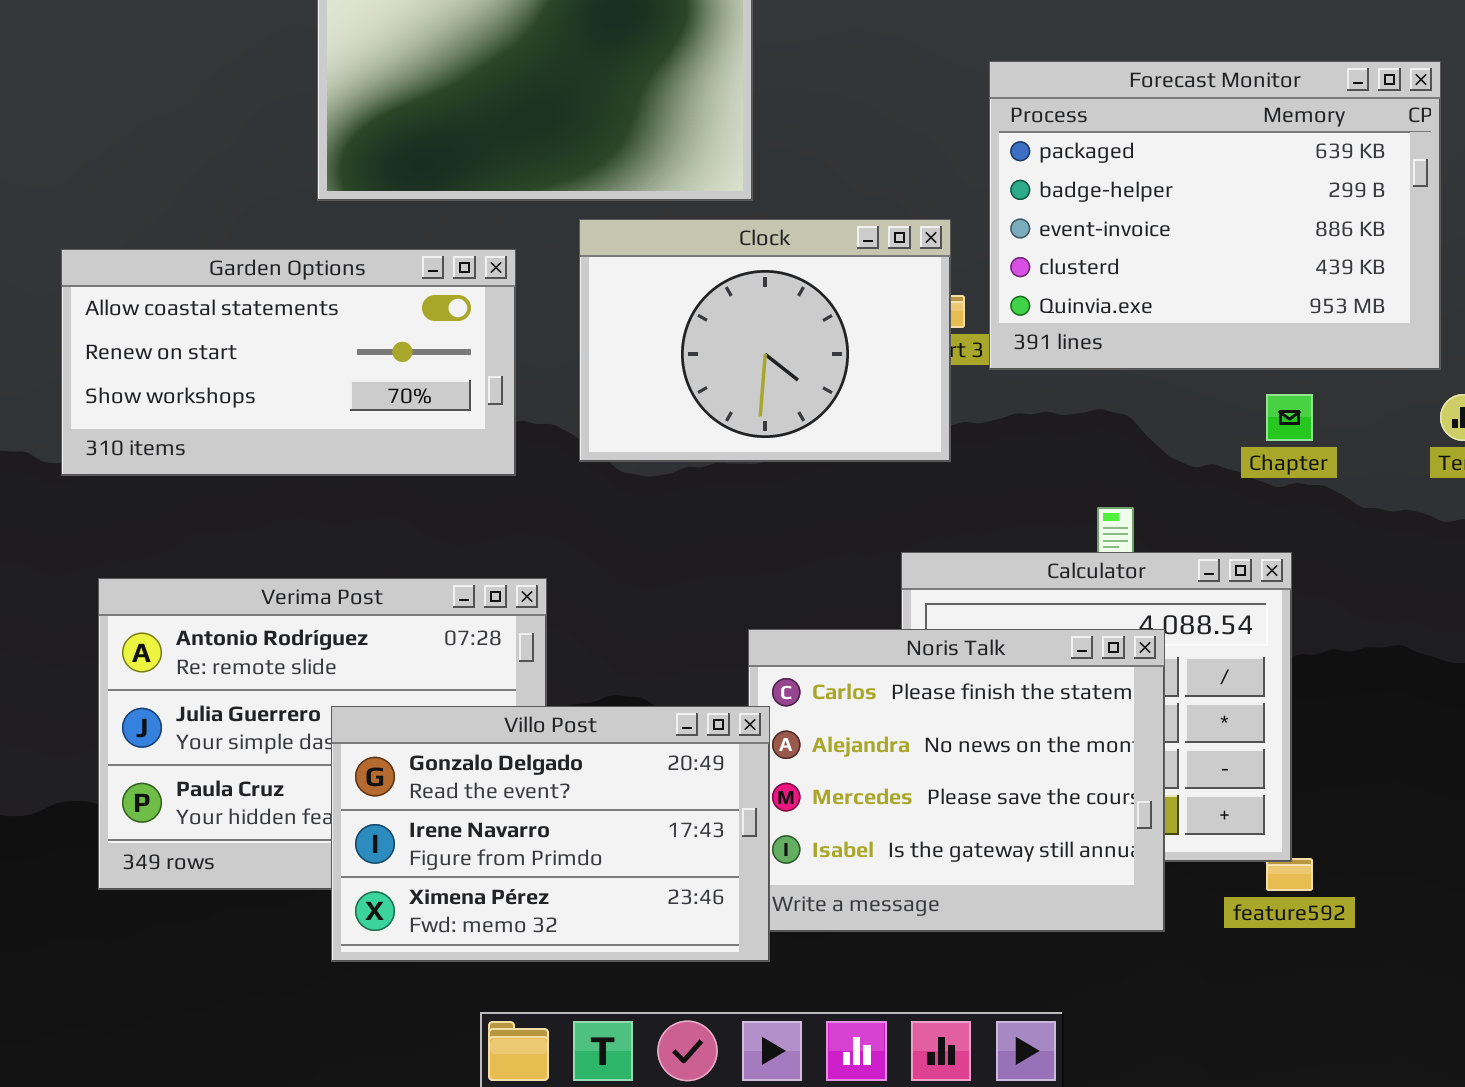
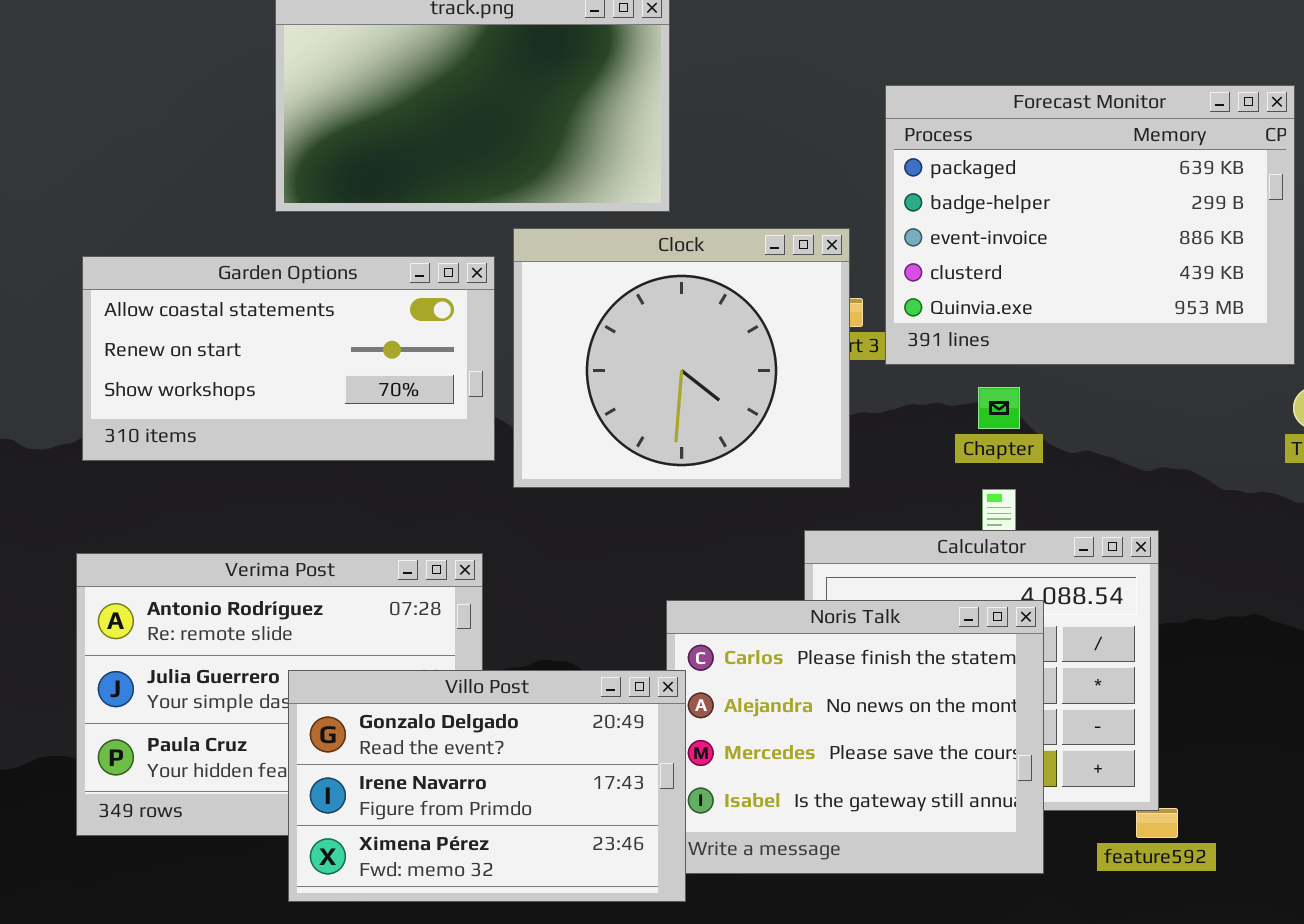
Clock: [579,219,951,462] -> [513,228,850,488], resized
Garden Options: [61,249,516,476] -> [82,256,495,461], moved
Chapter: [1266,394,1313,441] -> [978,387,1020,429], moved

